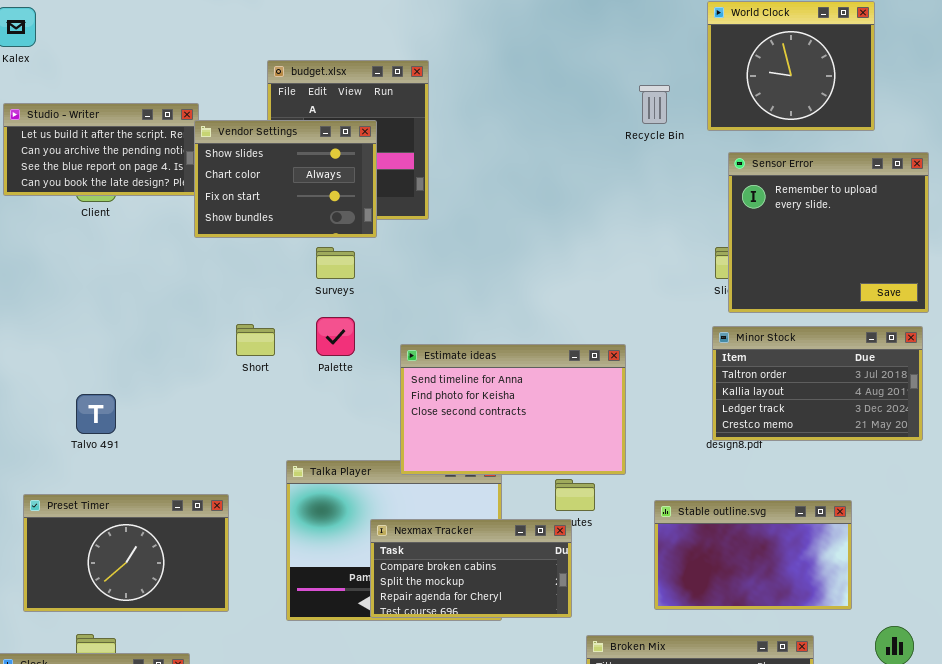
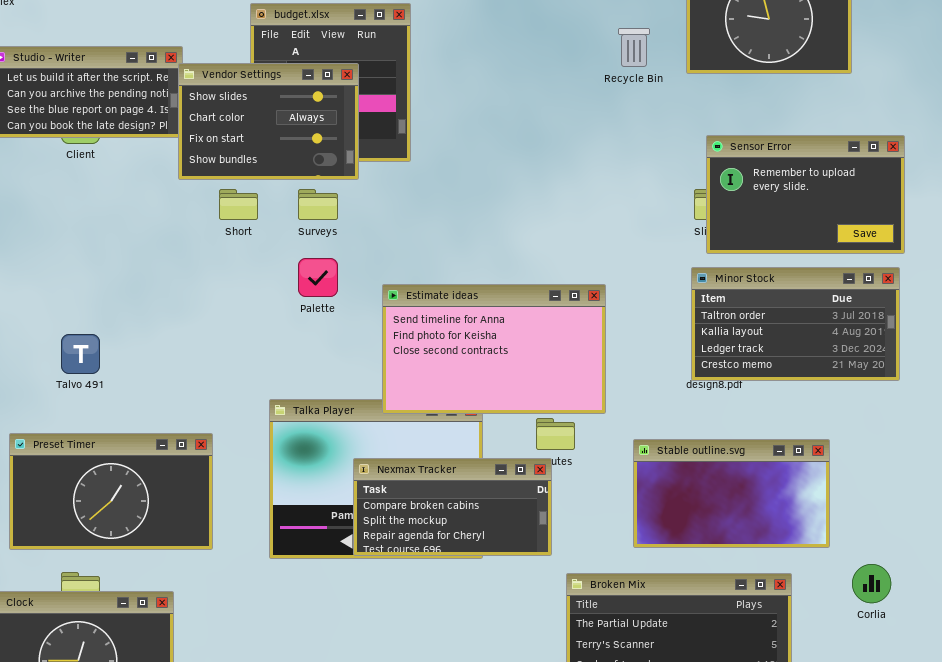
Sensor Error: [728,152,929,313] -> [706,135,905,254], resized
Short: [236,324,275,356] -> [219,189,258,220], moved

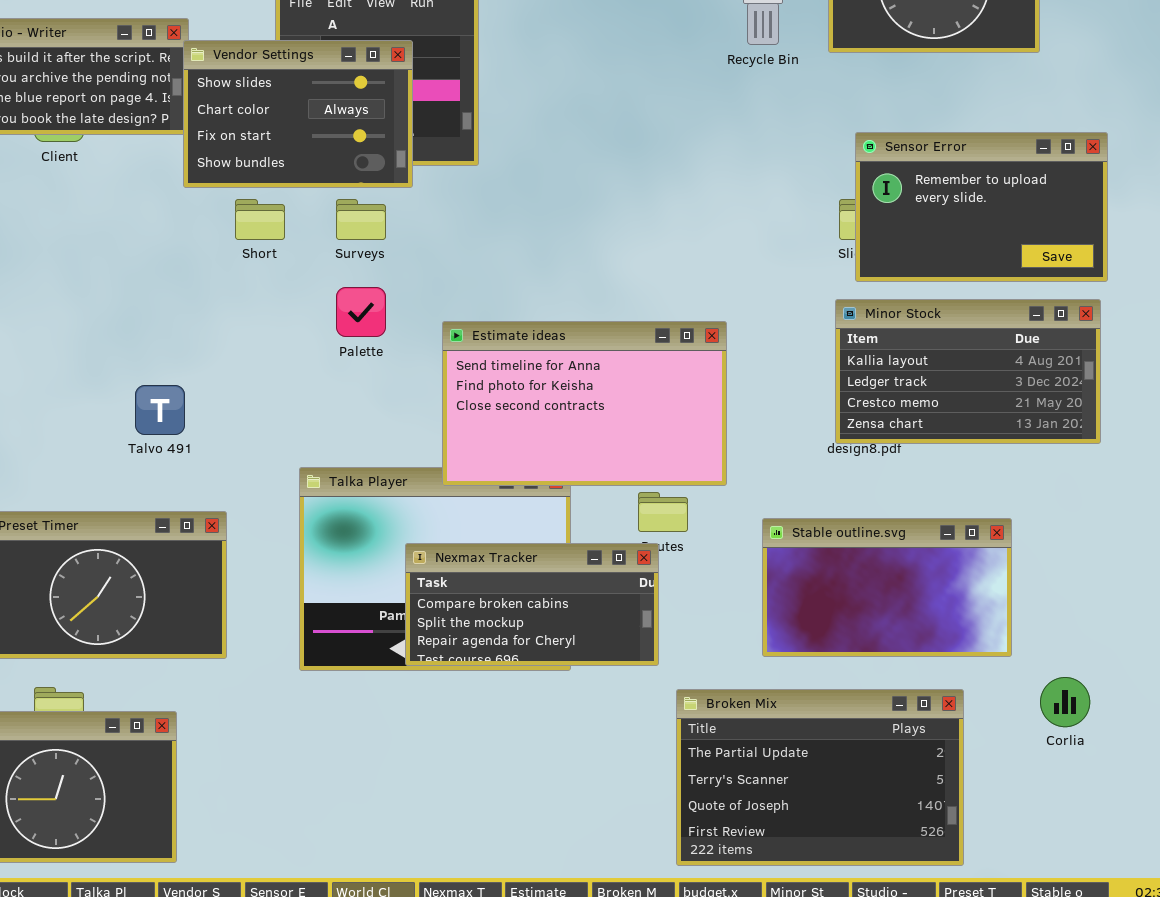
Minor Stock: [691,267,900,381] -> [835,299,1101,444], scrolled down 1 row
Talvo 491: [61,334,100,374] -> [135,385,185,435], moved

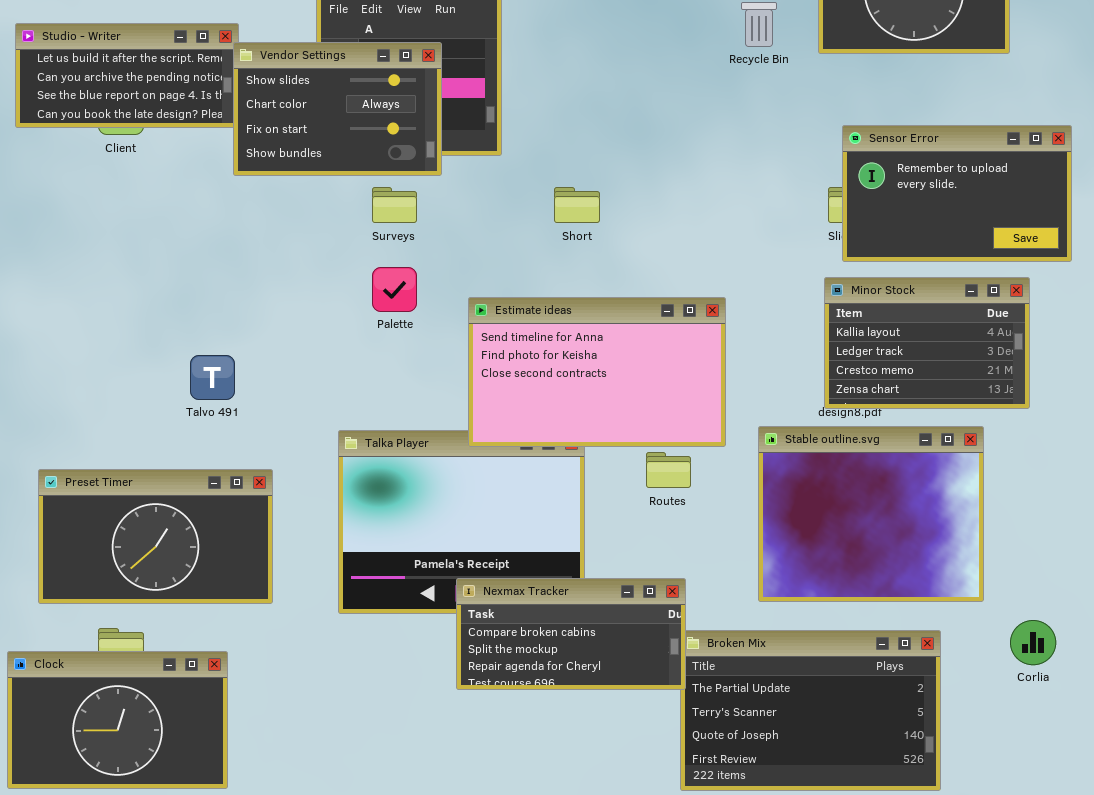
Short: [235,199,285,240] -> [554,187,600,223], moved
Minor Stock: [835,299,1101,444] -> [824,277,1030,409], resized
Stable outline.svg: [762,518,1012,657] -> [758,426,984,602], resized
Nexmax Tracker: [405,543,659,666] -> [456,578,686,690], moved

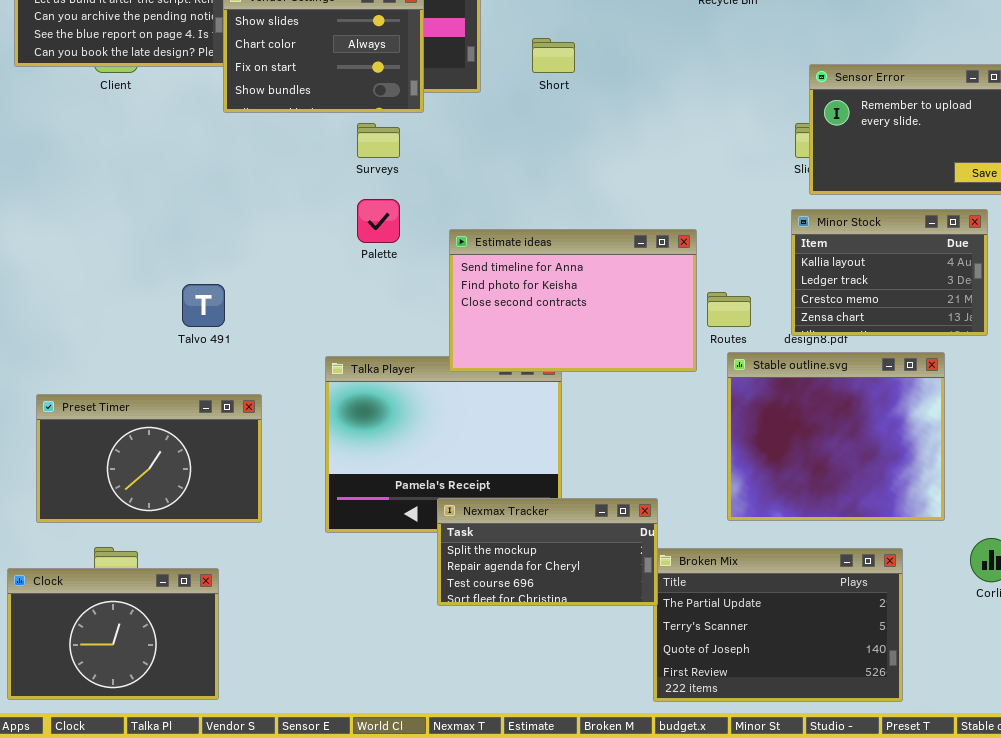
Short: [554,187,600,223] -> [532,38,575,73], moved
Routes: [646,452,691,488] -> [707,292,751,327], moved
Nexmax Tracker: [456,578,686,690] -> [437,498,658,606], scrolled down 1 row

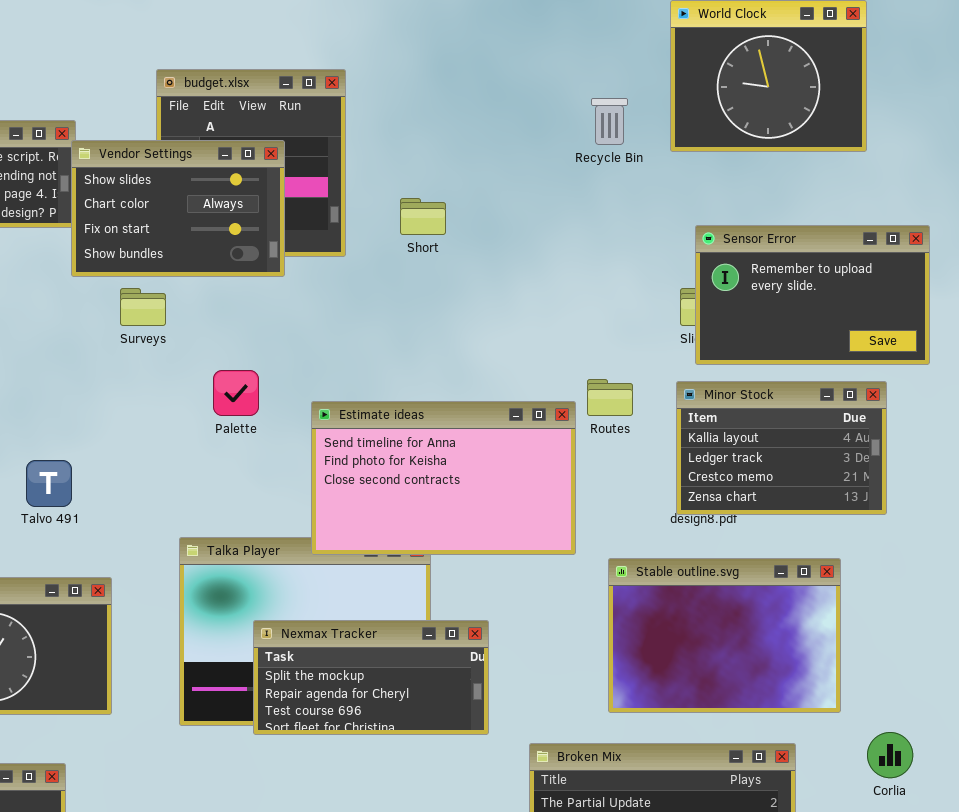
Surveys: [357,123,400,158] -> [120,288,166,326], moved
Routes: [707,292,751,327] -> [587,379,633,416], moved
Stable outline.svg: [727,352,945,521] -> [608,558,841,713], resized
Nexmax Tracker: [437,498,658,606] -> [253,620,489,735], moved

